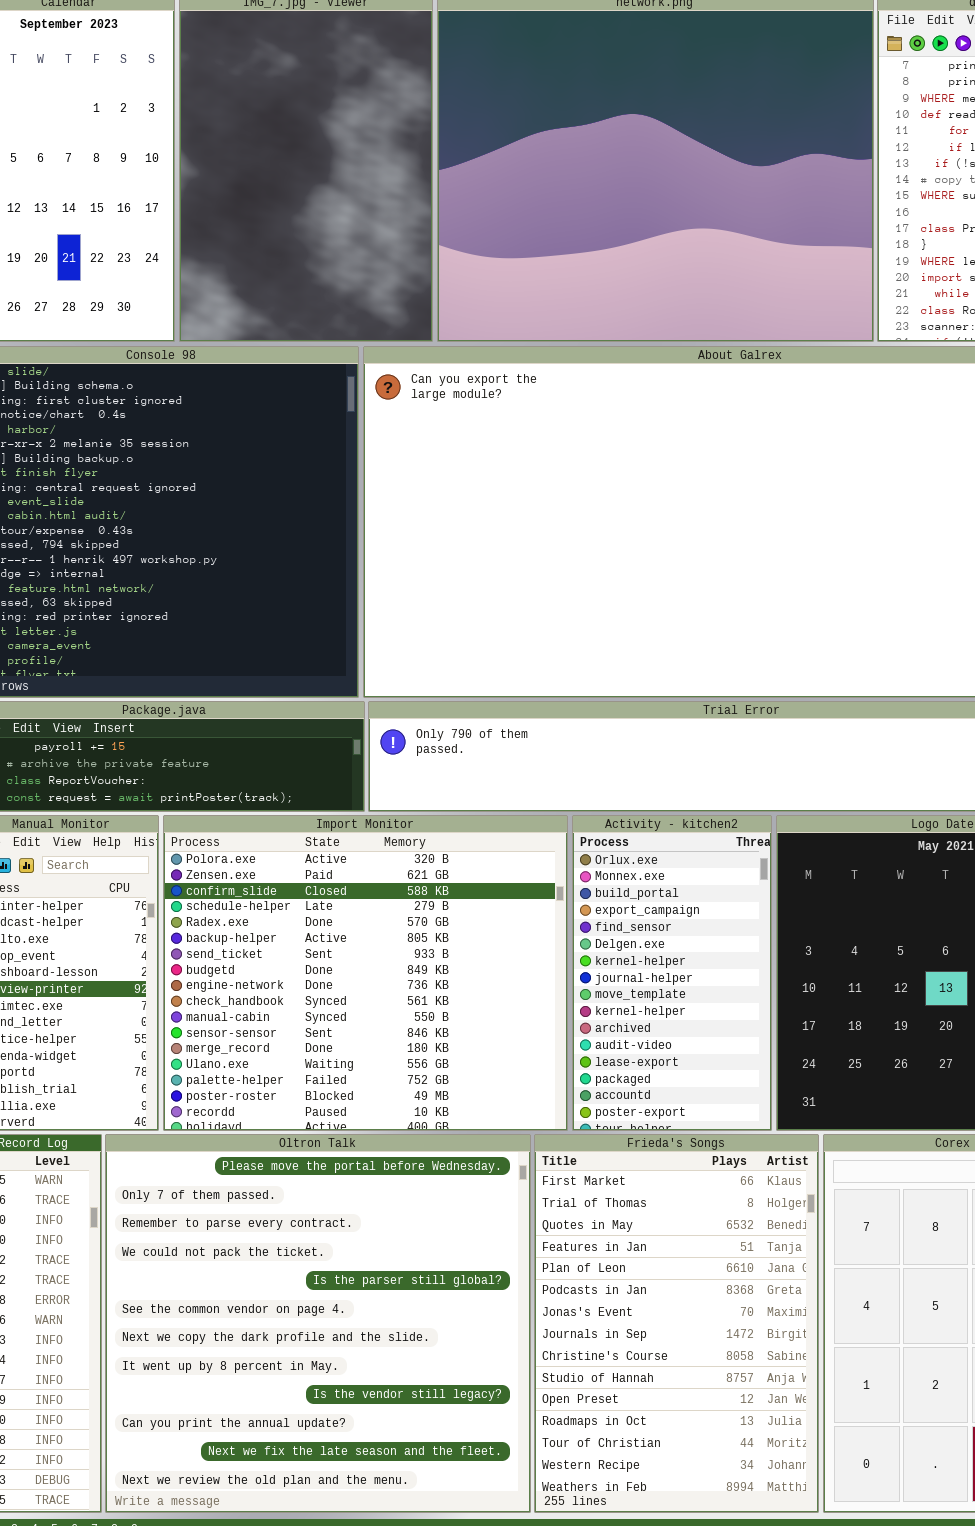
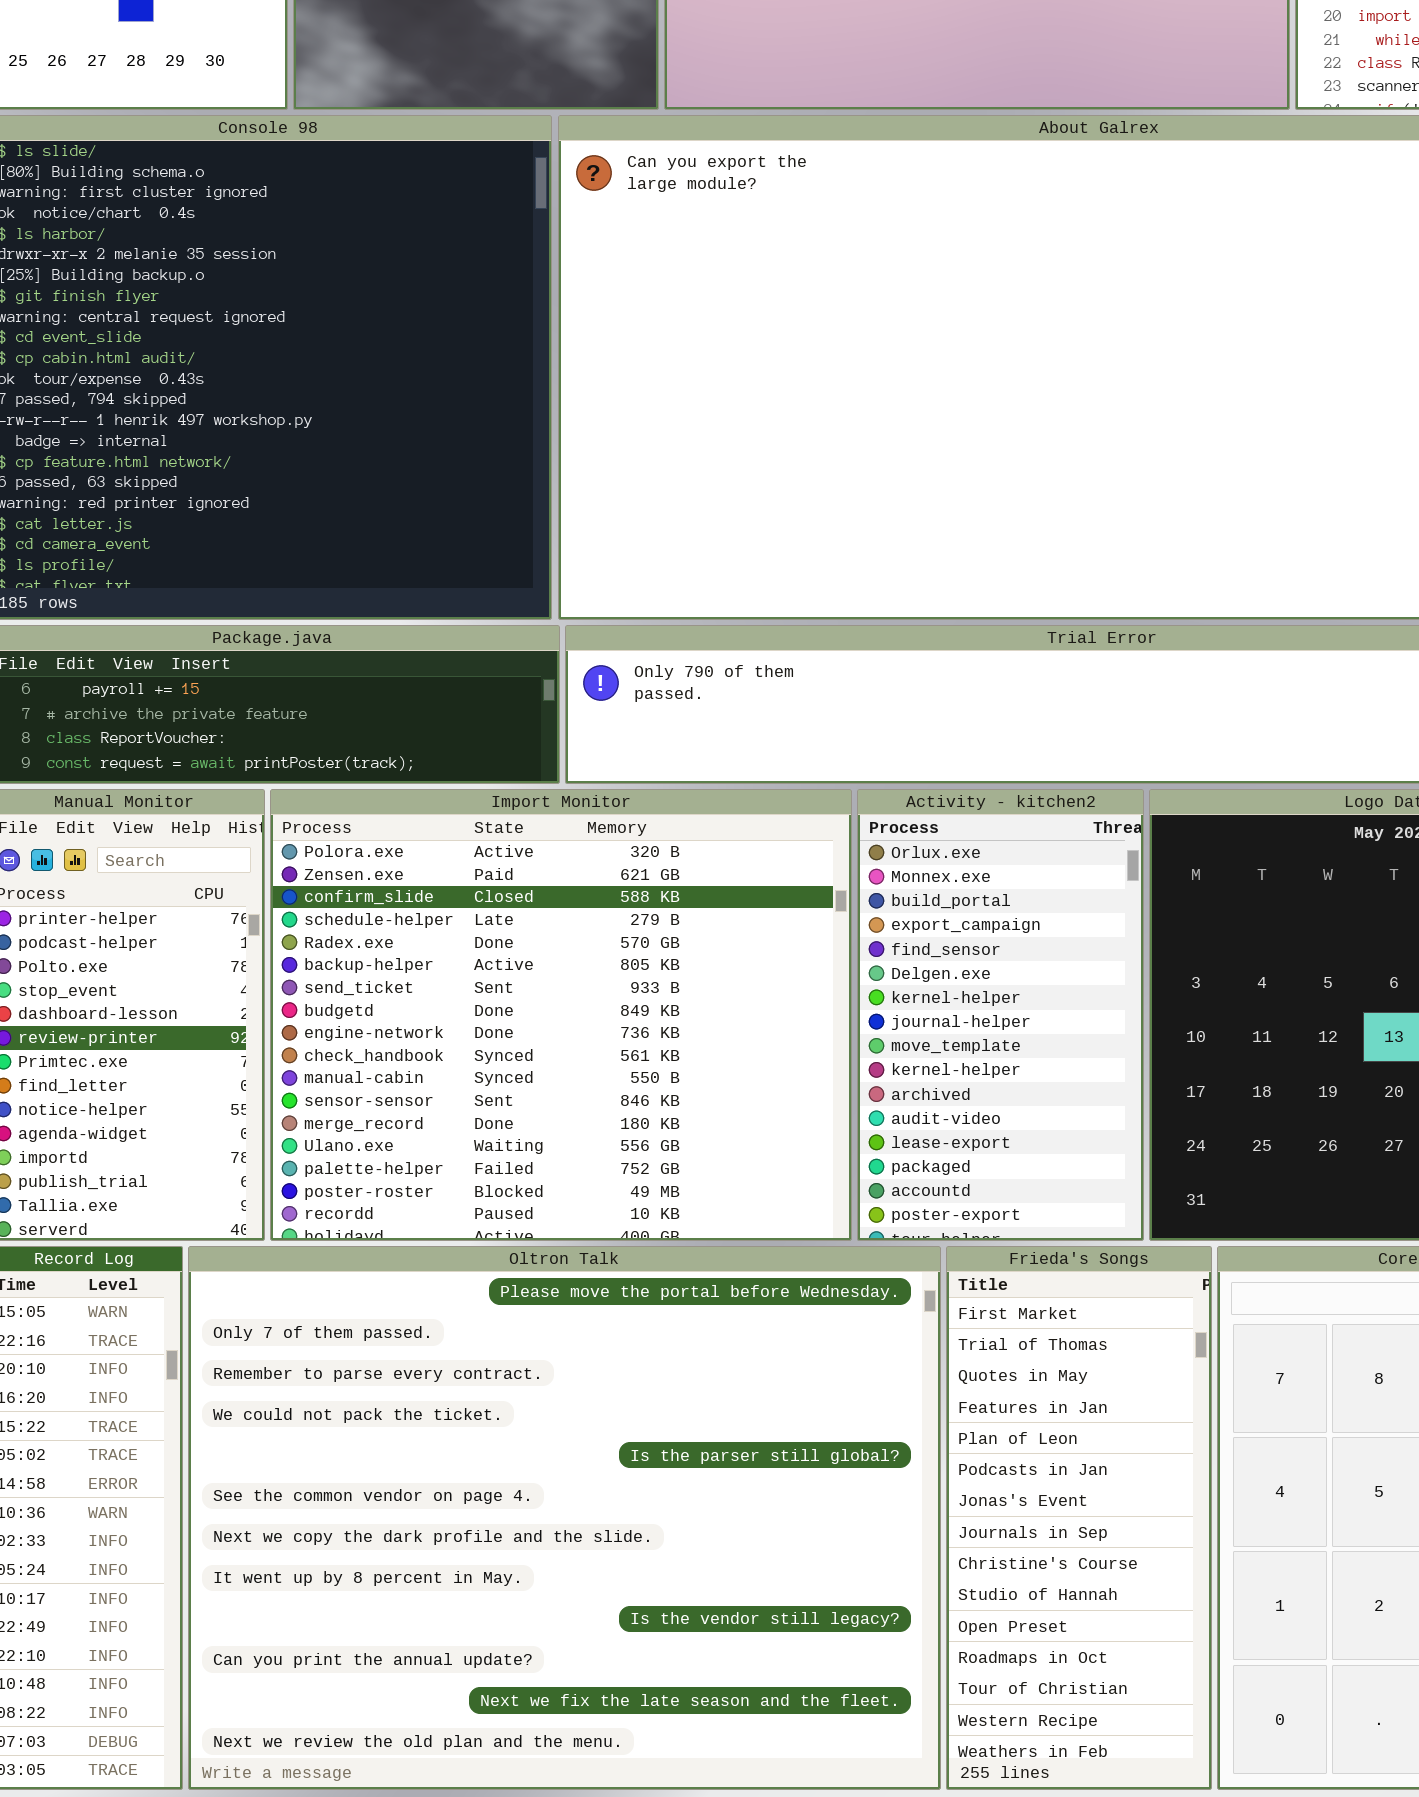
Oltron Talk: [105,1134,531,1513] -> [188,1246,941,1790], resized
Frieda's Songs: [534,1134,819,1513] -> [946,1246,1212,1790], resized

